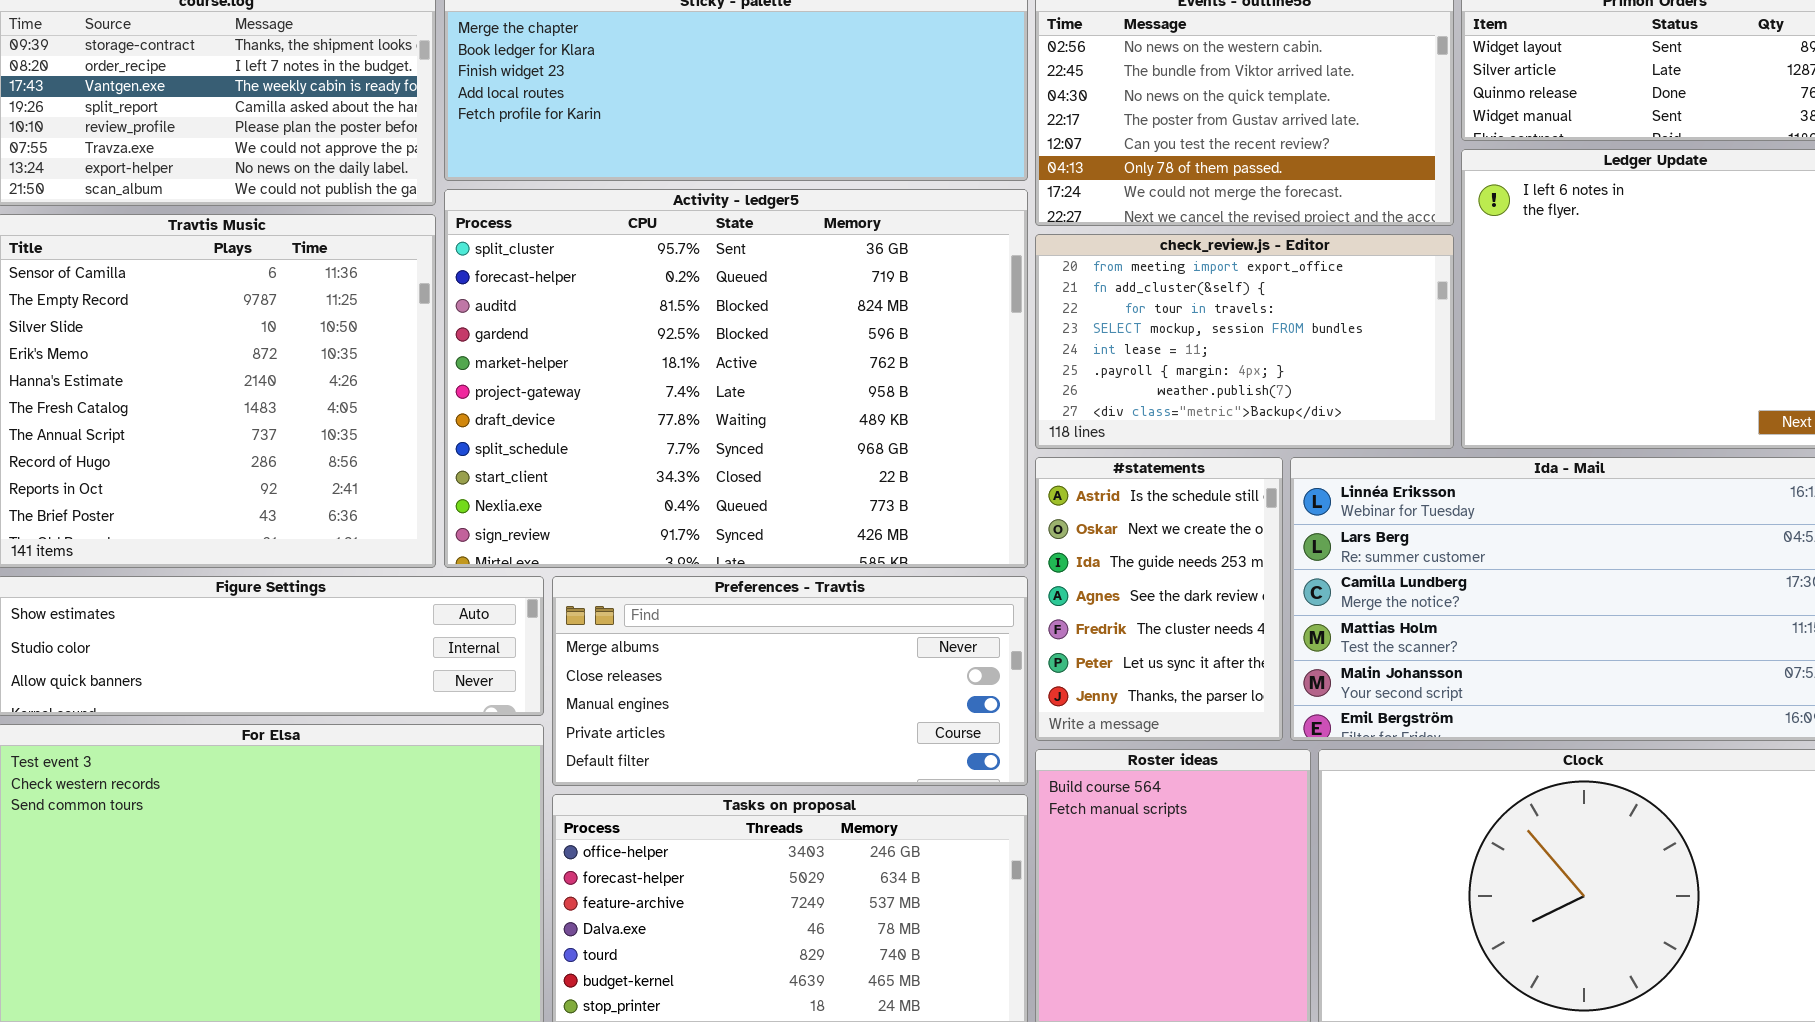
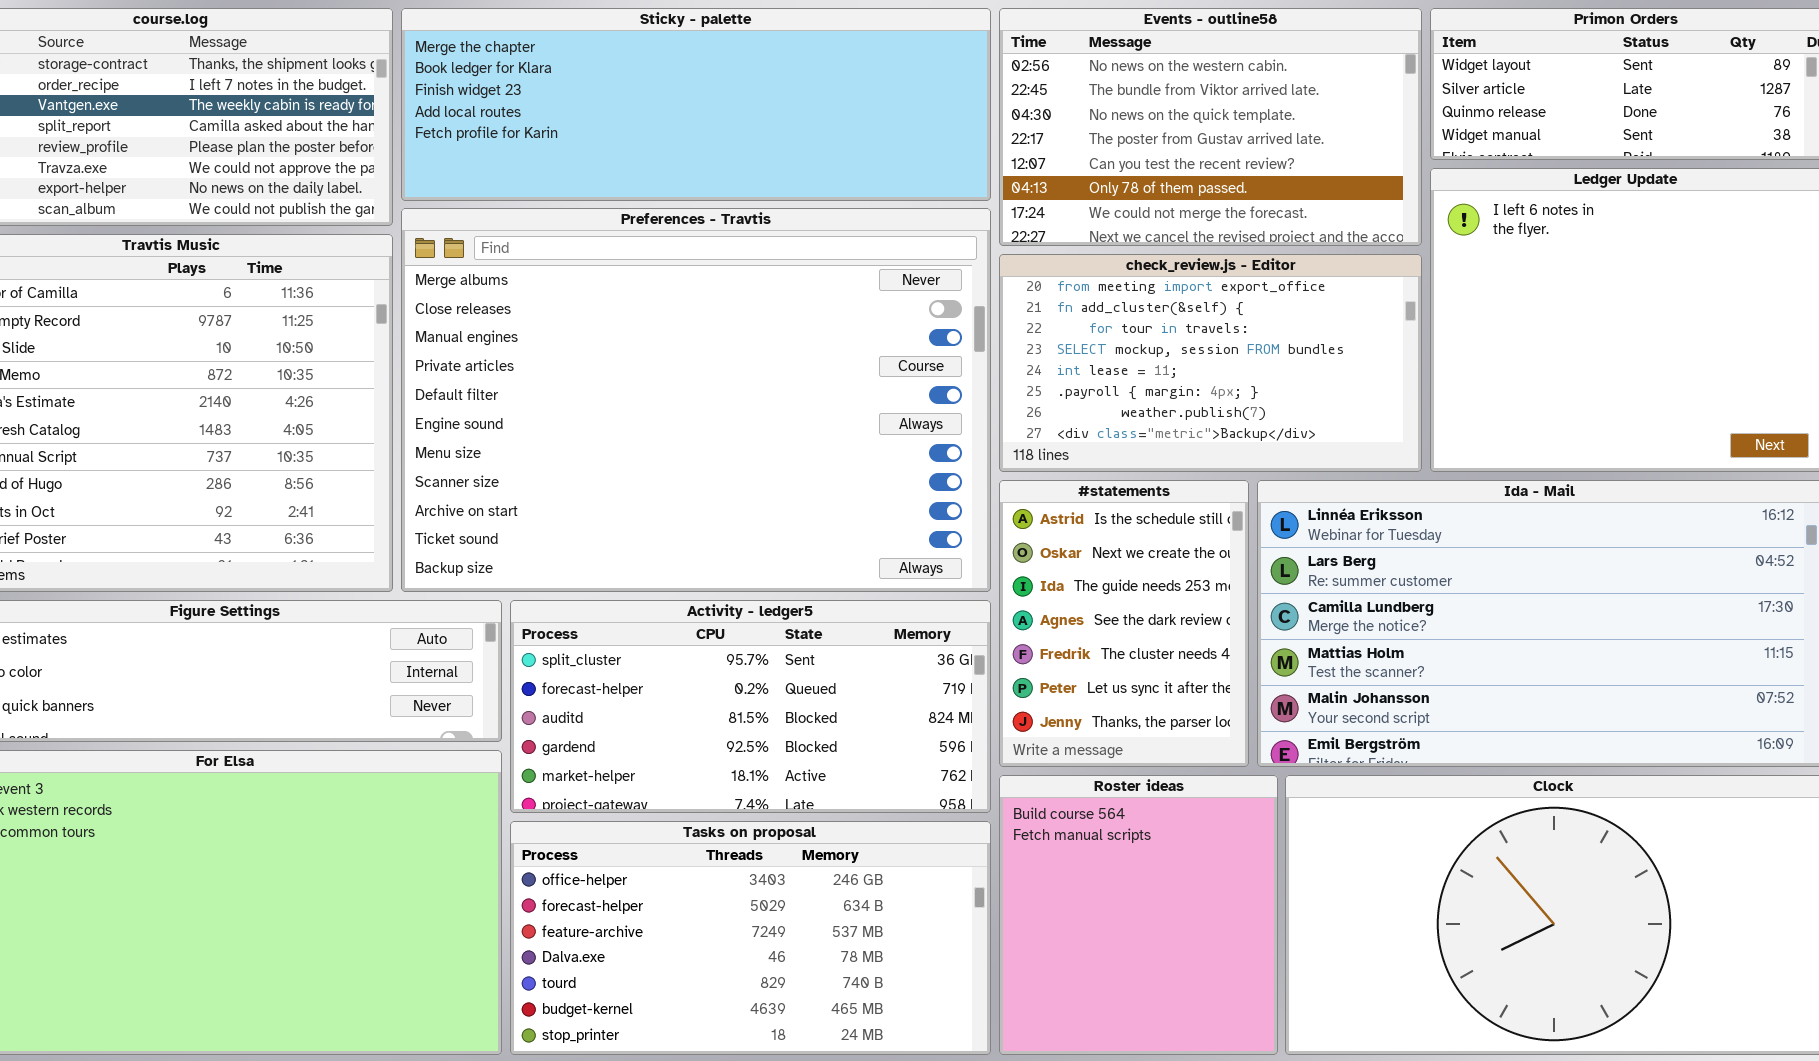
Activity - ledger5: [444,189,1028,568] -> [510,600,991,813], moved, resized
Preferences - Travtis: [552,576,1028,786] -> [401,208,991,592], moved, resized

